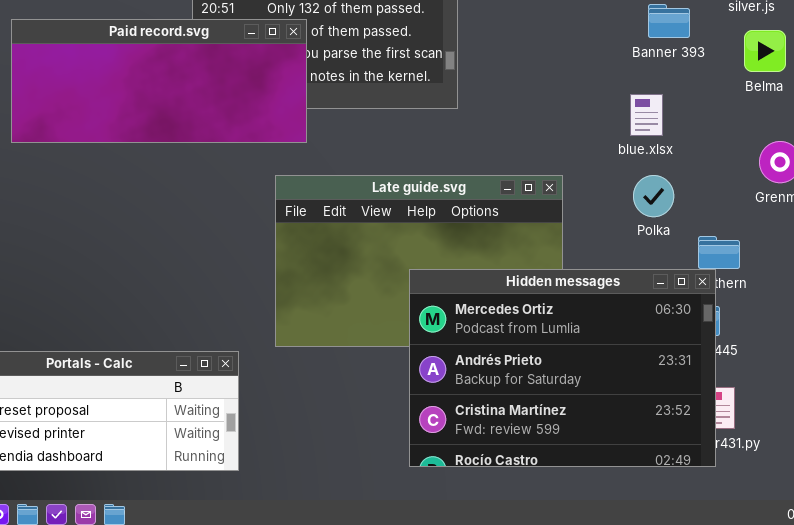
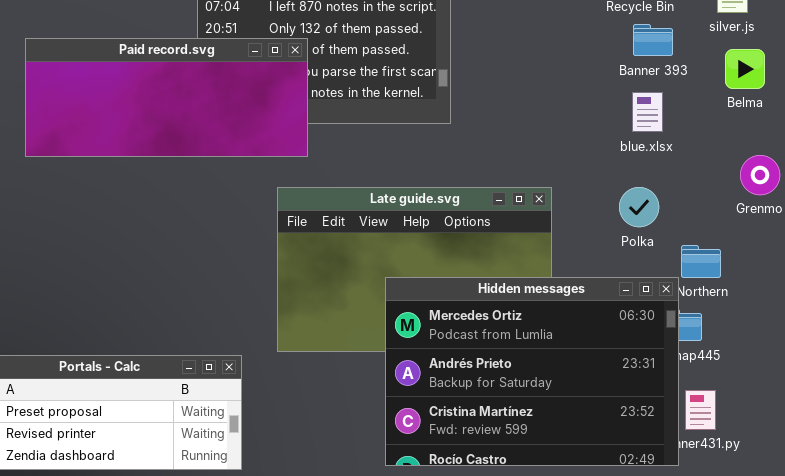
blue.xlsx: [630,94,663,136] -> [632,92,663,132], moved
Hidden messages: [409,269,716,467] -> [385,277,679,466], moved

